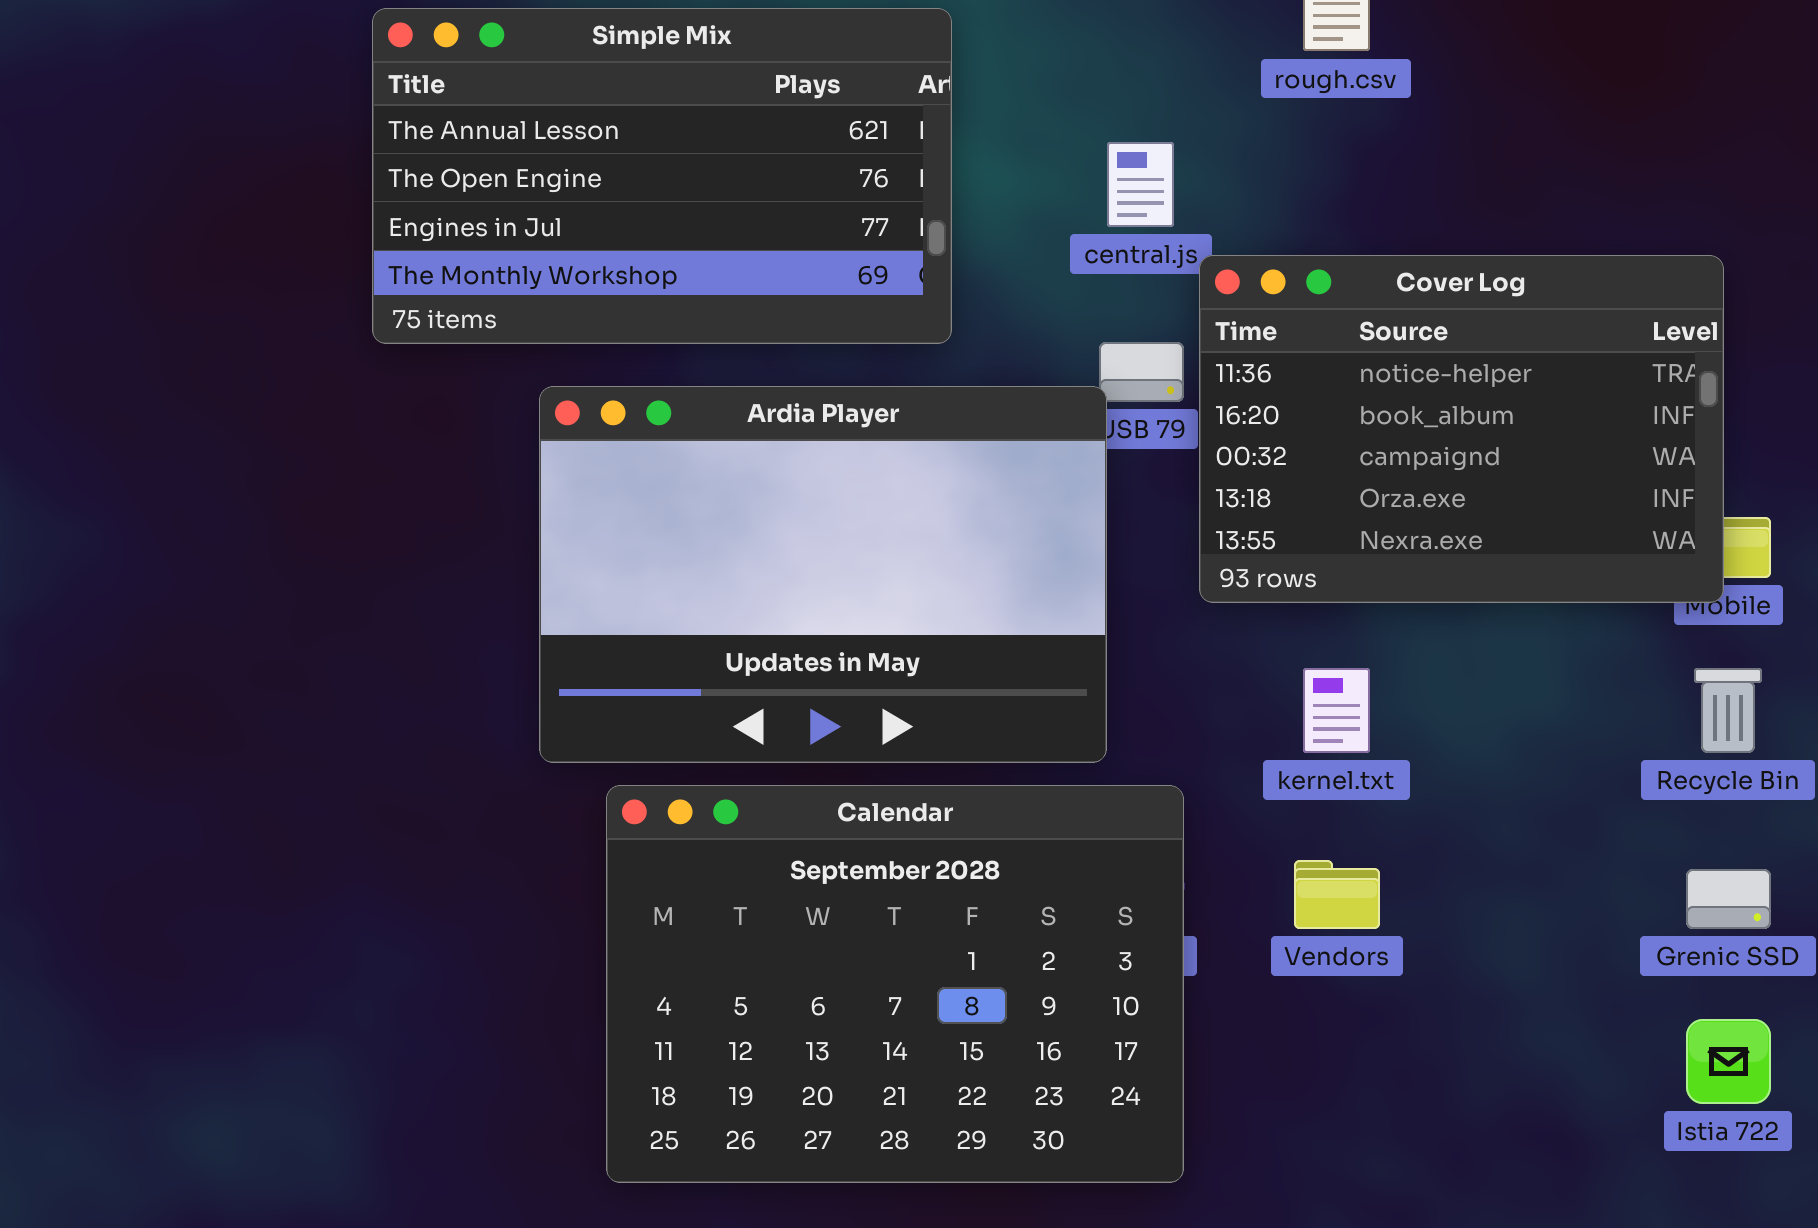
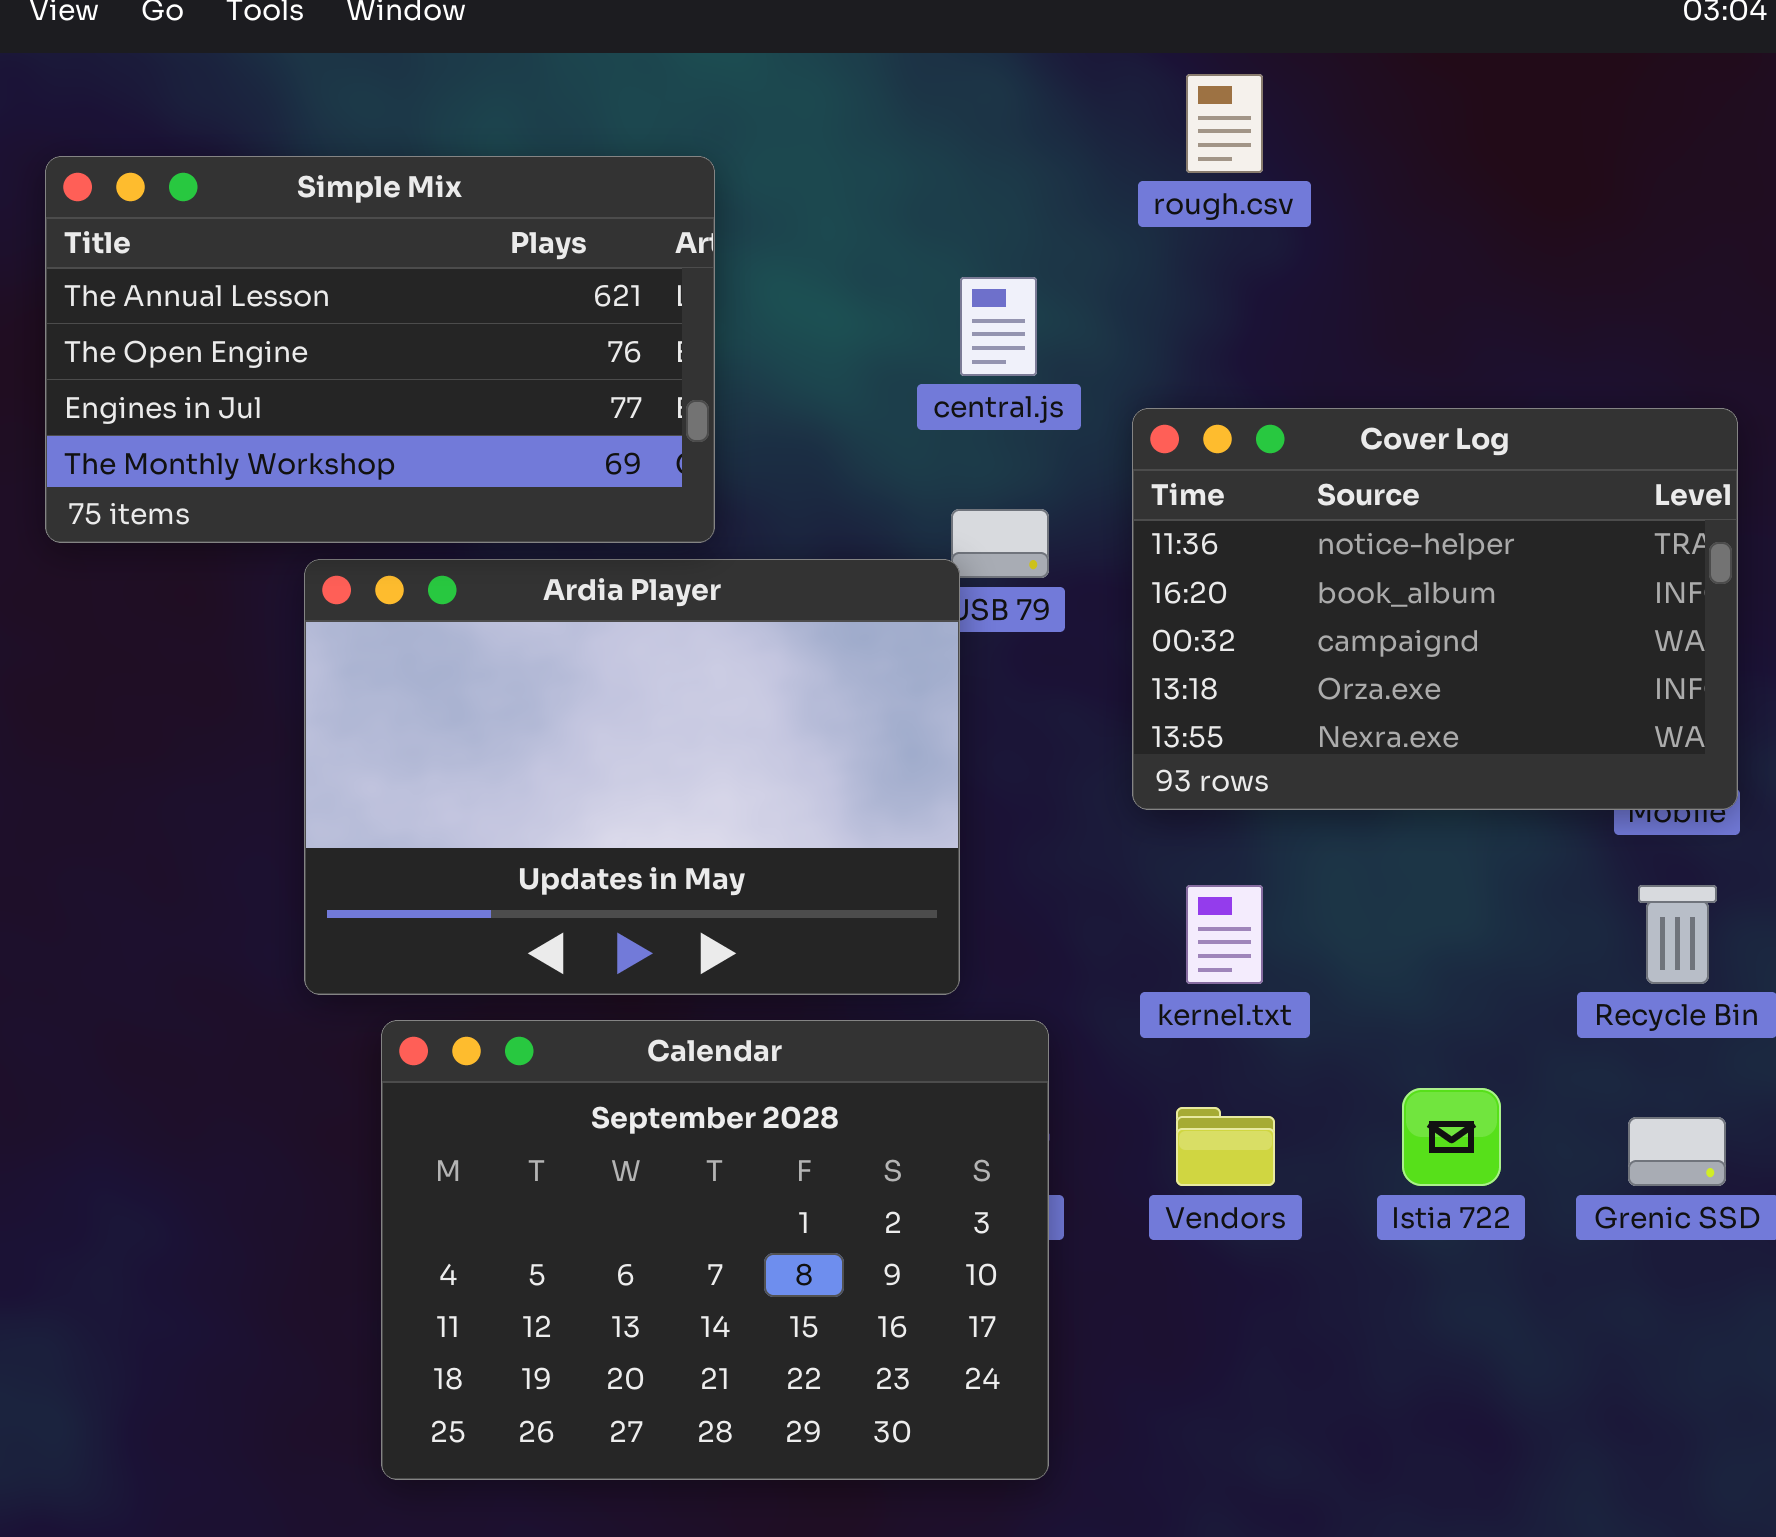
Simple Mix: [372,8,952,344] -> [45,156,715,543], moved
Cover Log: [1199,255,1724,603] -> [1132,408,1738,810], moved
Istia 722: [1686,1019,1771,1104] -> [1402,1088,1501,1186], moved

